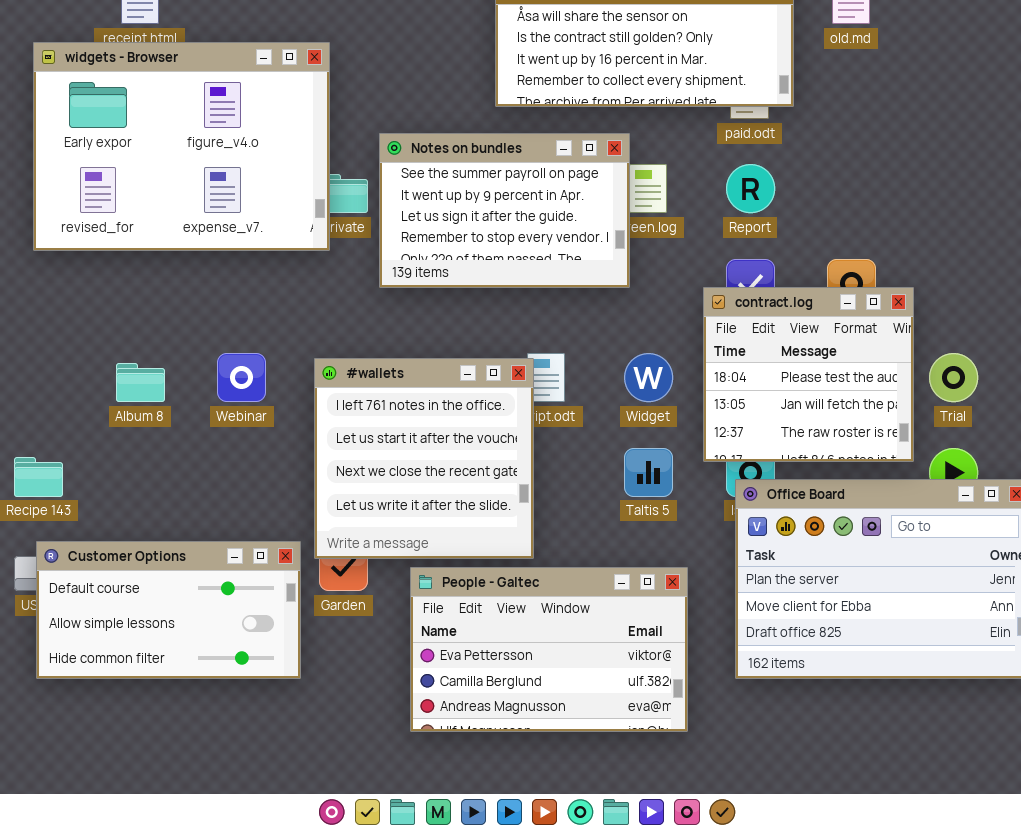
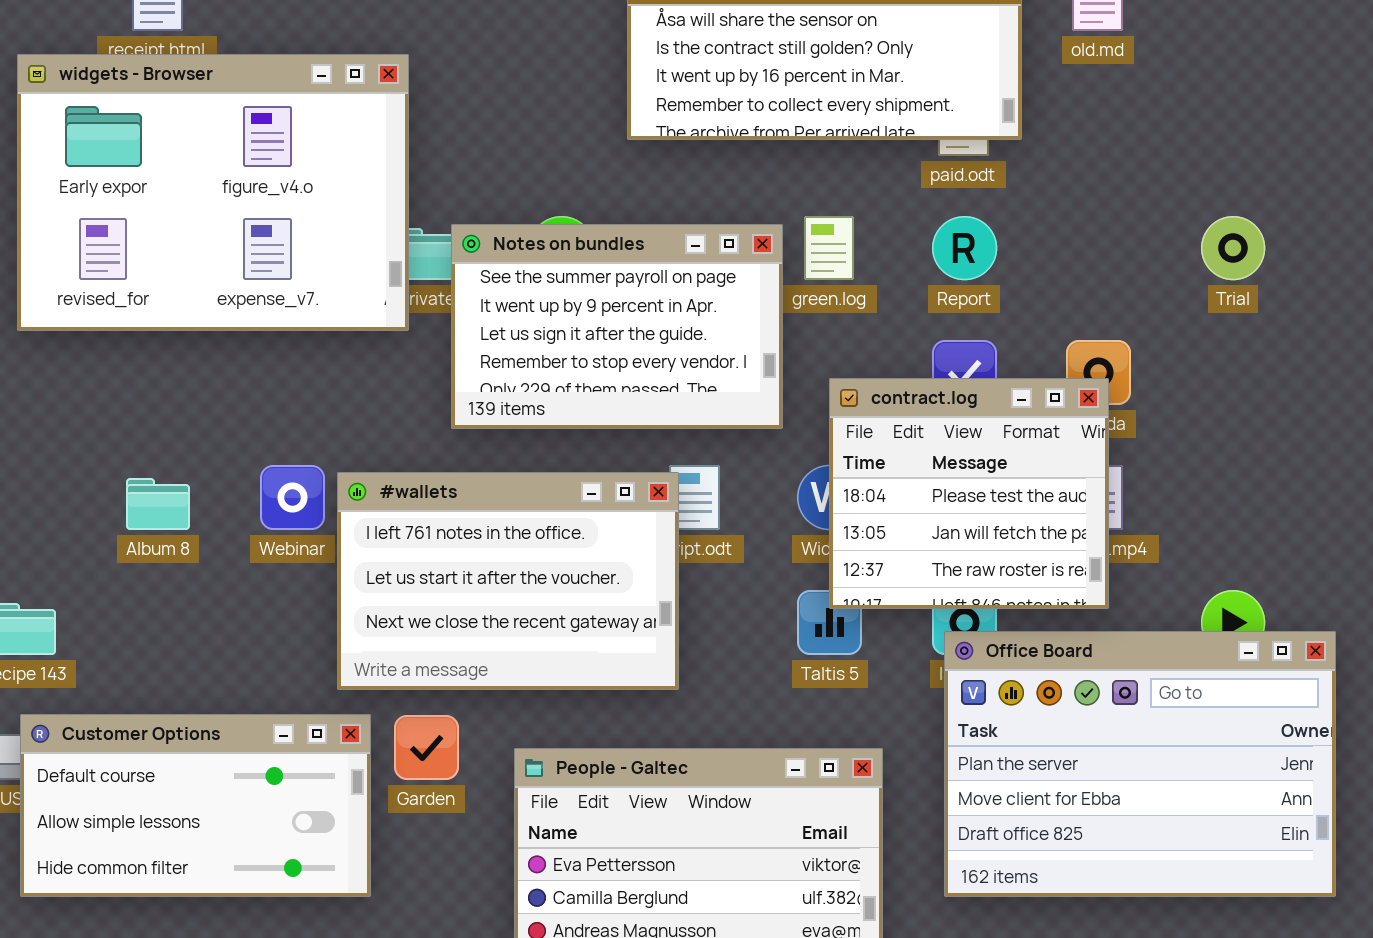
Notes on bundles: [379,133,630,288] -> [451,224,783,429], moved
contract.log: [703,287,914,462] -> [829,378,1109,609], moved
Trial: [929,353,978,402] -> [1201,216,1265,280], moved
#wallets: [314,358,534,559] -> [337,472,679,690], resized

